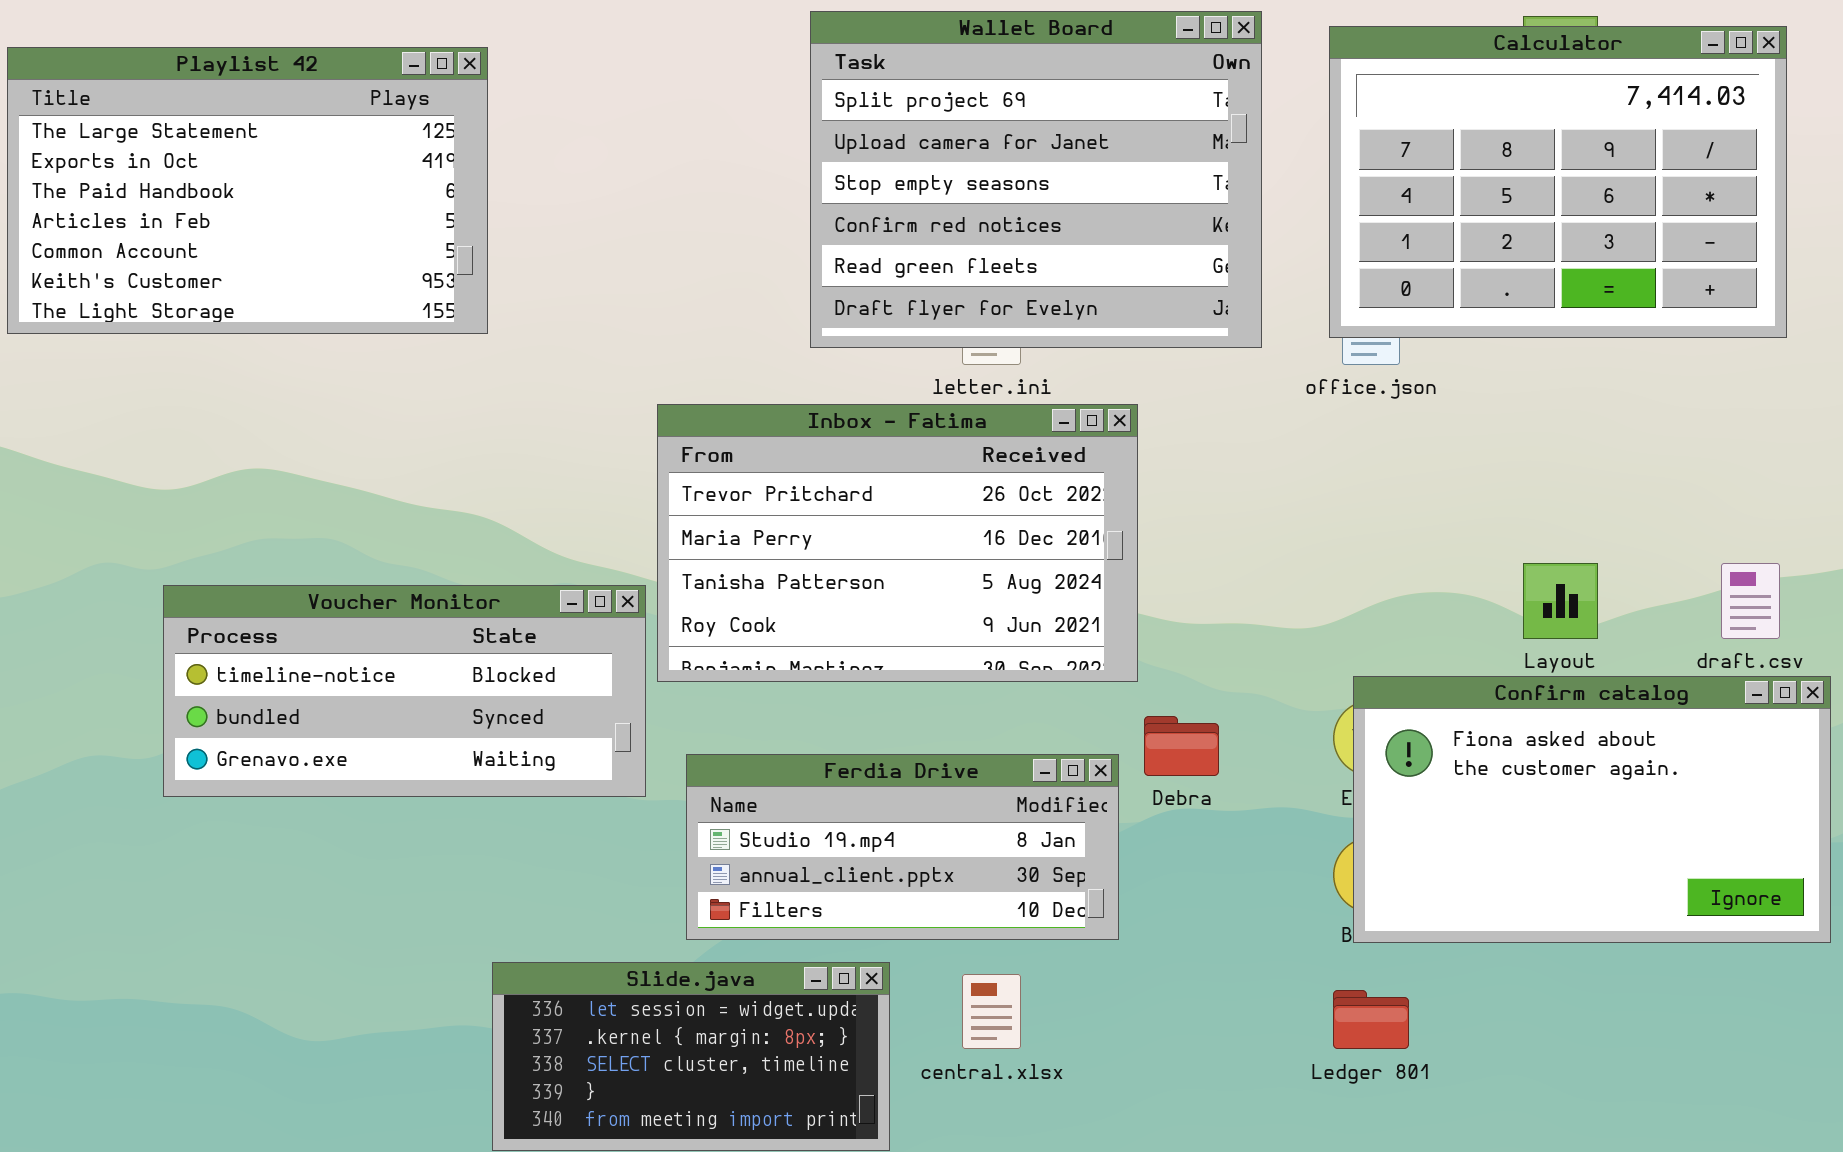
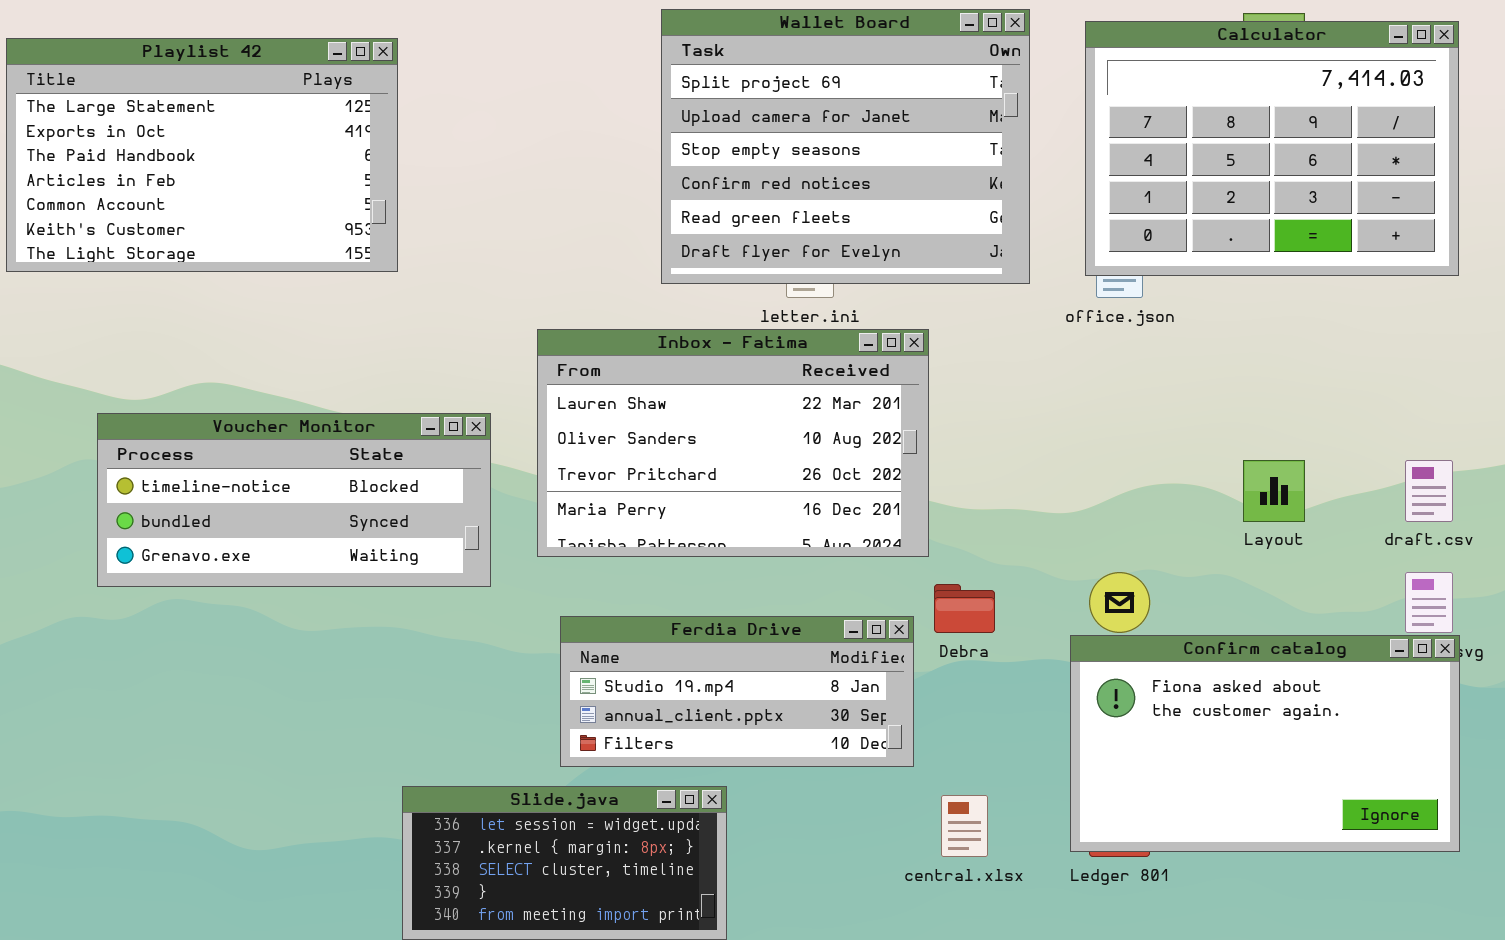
Inbox - Fatima: [657,404,1138,682] -> [537,329,929,557], scrolled up 2 rows
Voucher Monitor: [163,585,646,797] -> [97,413,491,587], moved
Confirm catalog: [1353,676,1831,943] -> [1070,635,1460,852], moved
central.xlsx: [962,974,1021,1049] -> [941,795,988,857], moved

